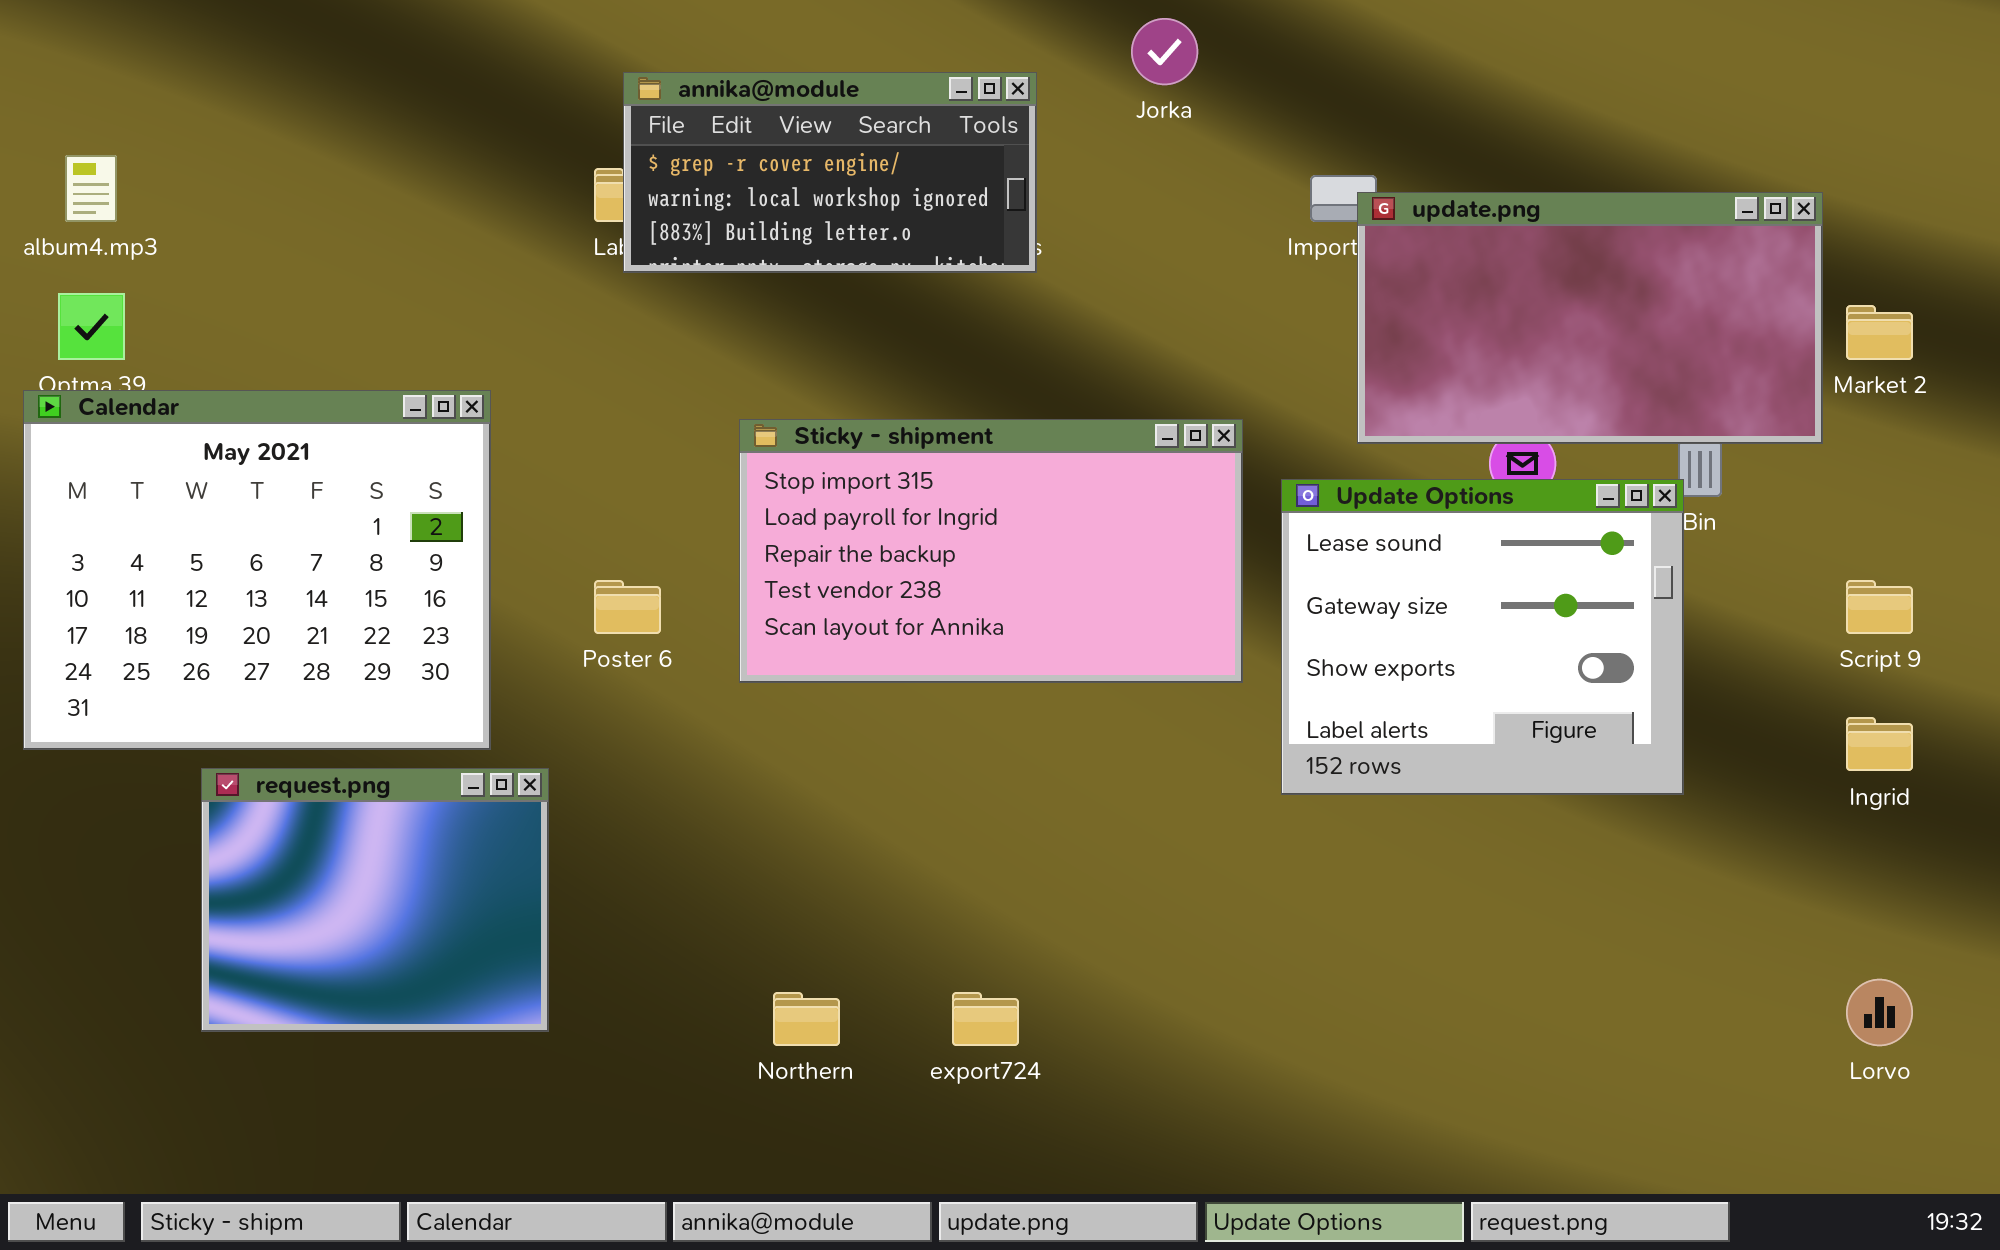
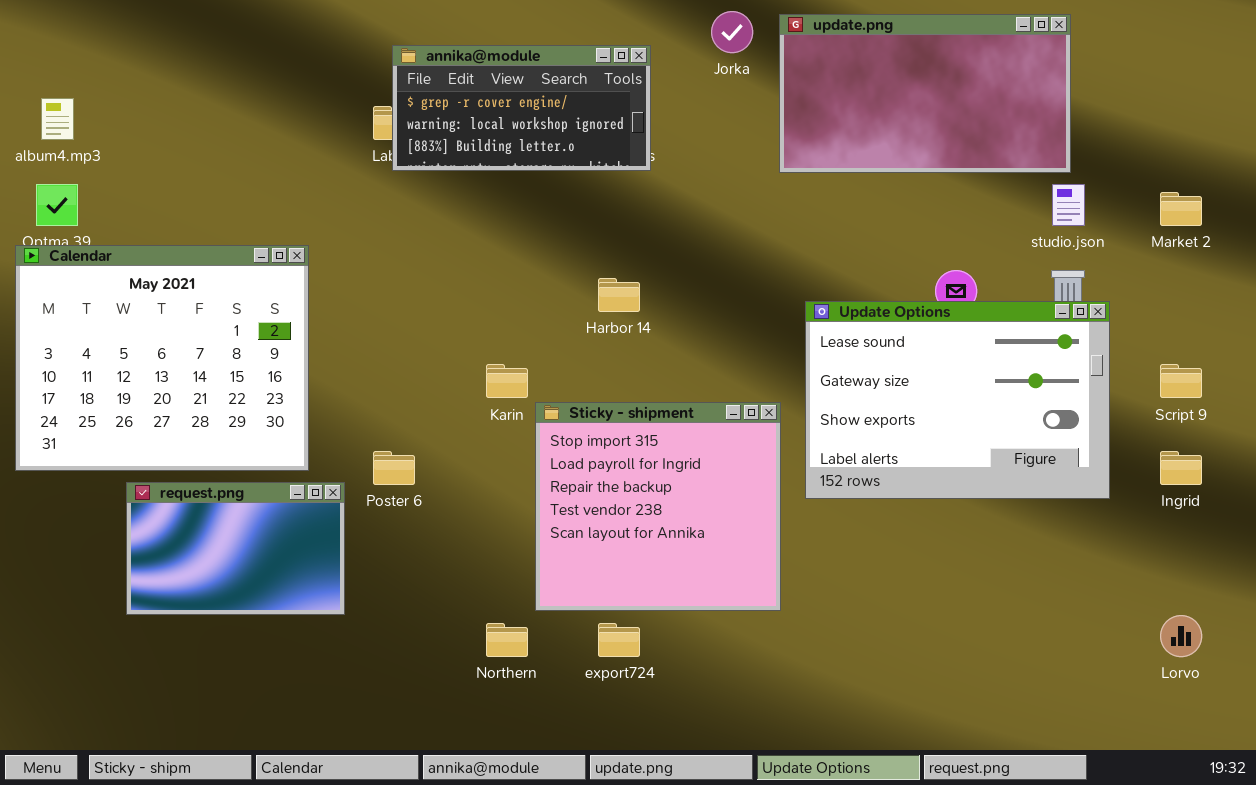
update.png: [1357,192,1823,444] -> [779,14,1071,173], moved
Sticky - shipment: [739,419,1243,683] -> [535,402,781,611], moved, resized
Update Options: [1281,479,1684,795] -> [805,301,1110,499], resized
Poster 6: [594,580,661,634] -> [373,451,415,485], moved
request.png: [201,768,549,1032] -> [126,482,345,615], resized

